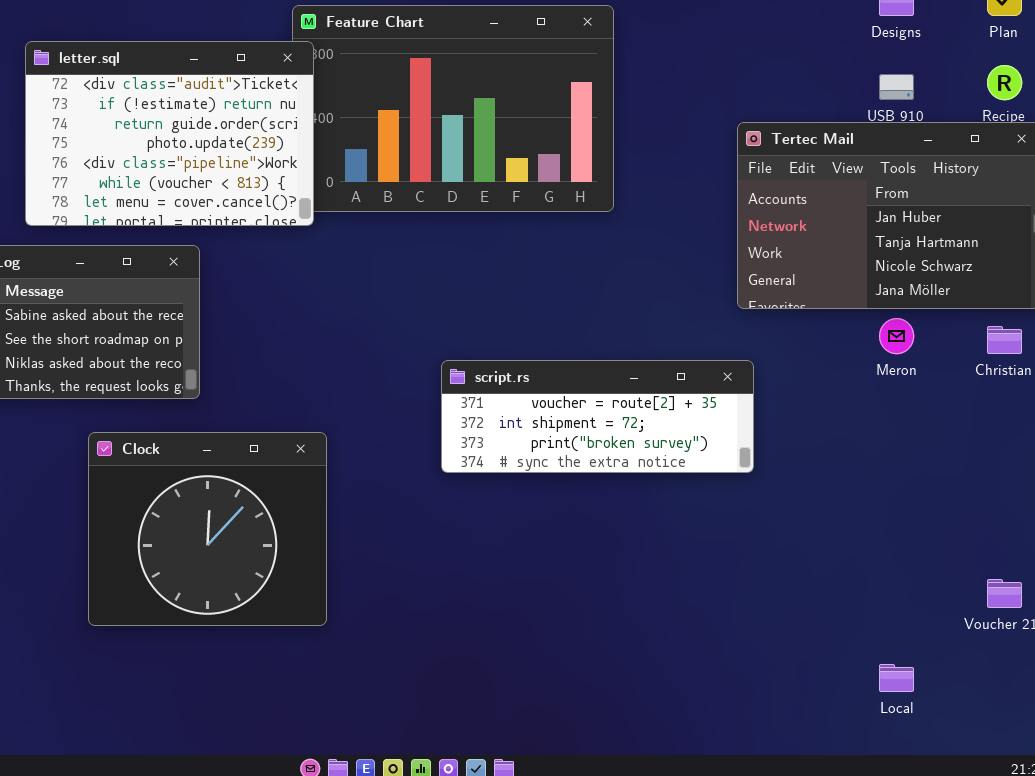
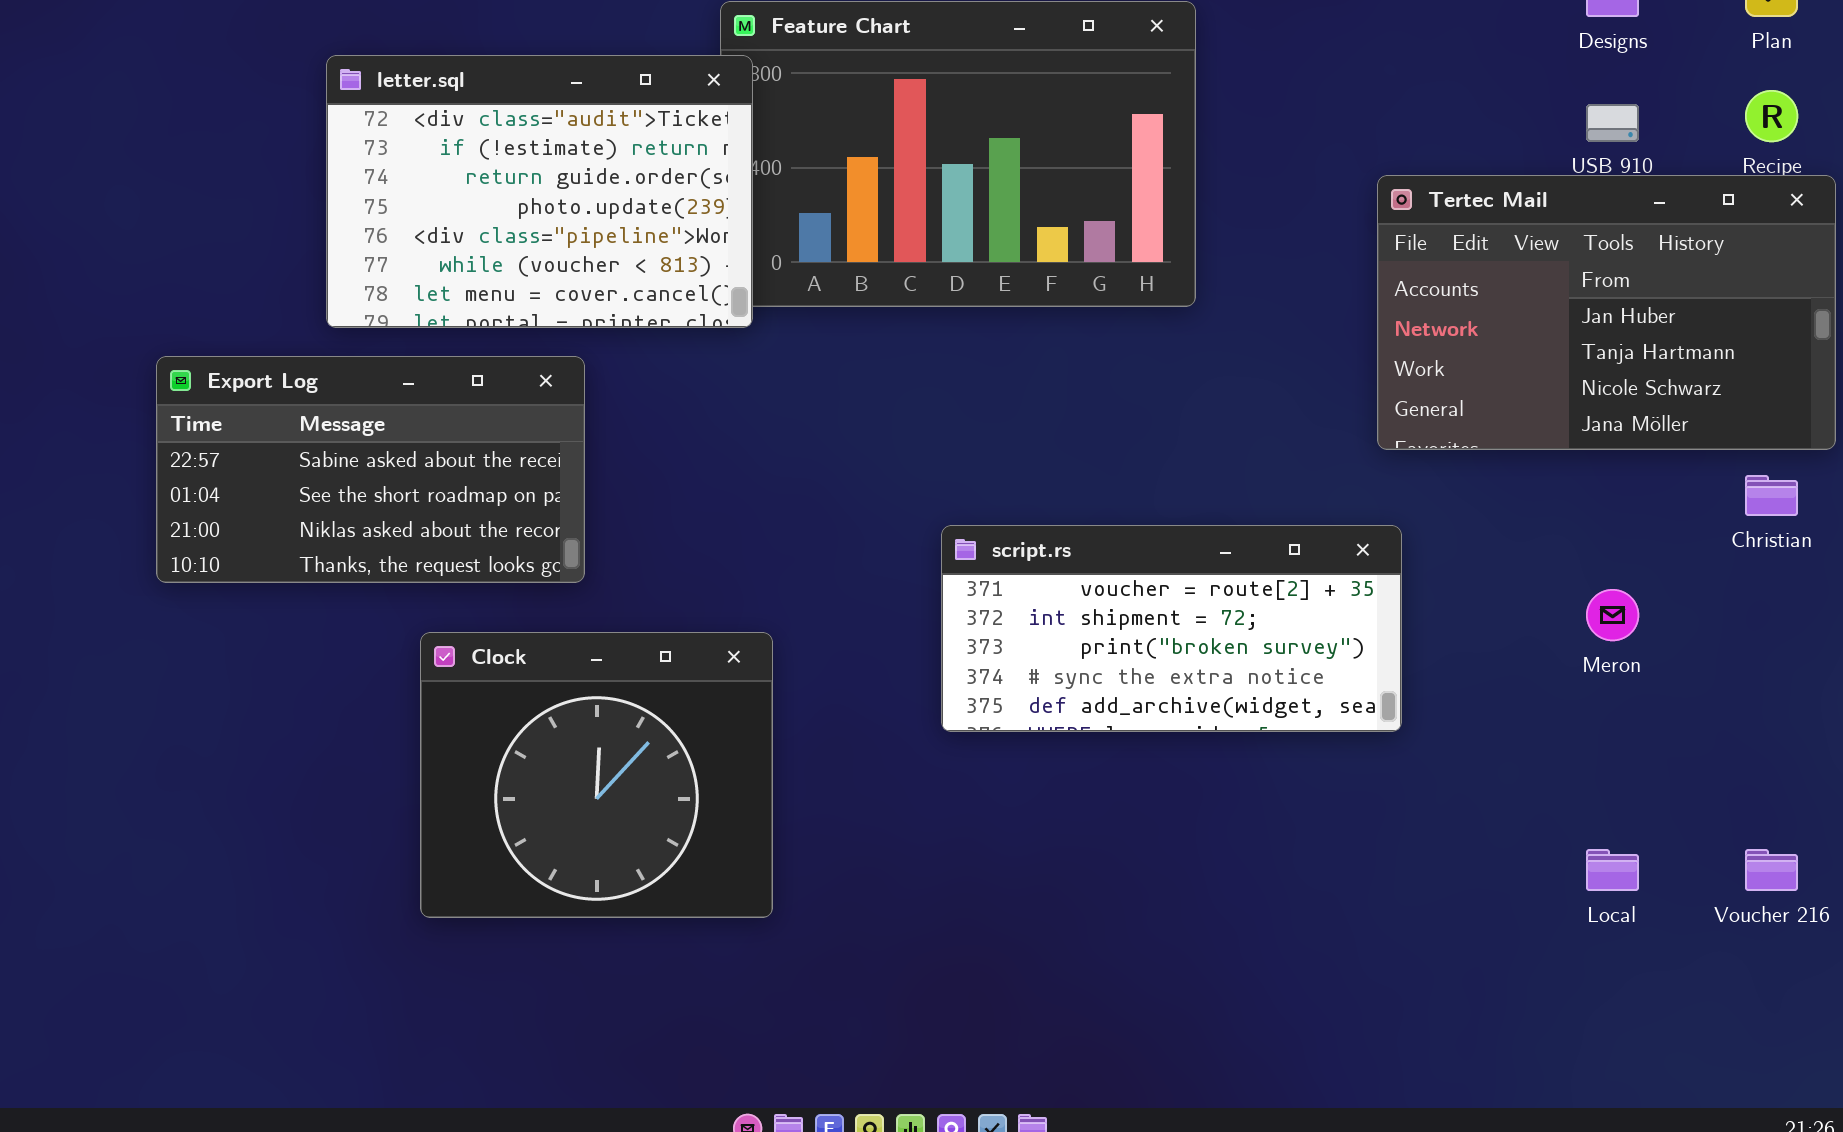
Meron: [879,318,914,354] -> [1586,589,1639,641], moved
script.rs: [441,360,754,473] -> [941,525,1402,732], resized
Local: [879,664,914,692] -> [1586,849,1639,891], moved

